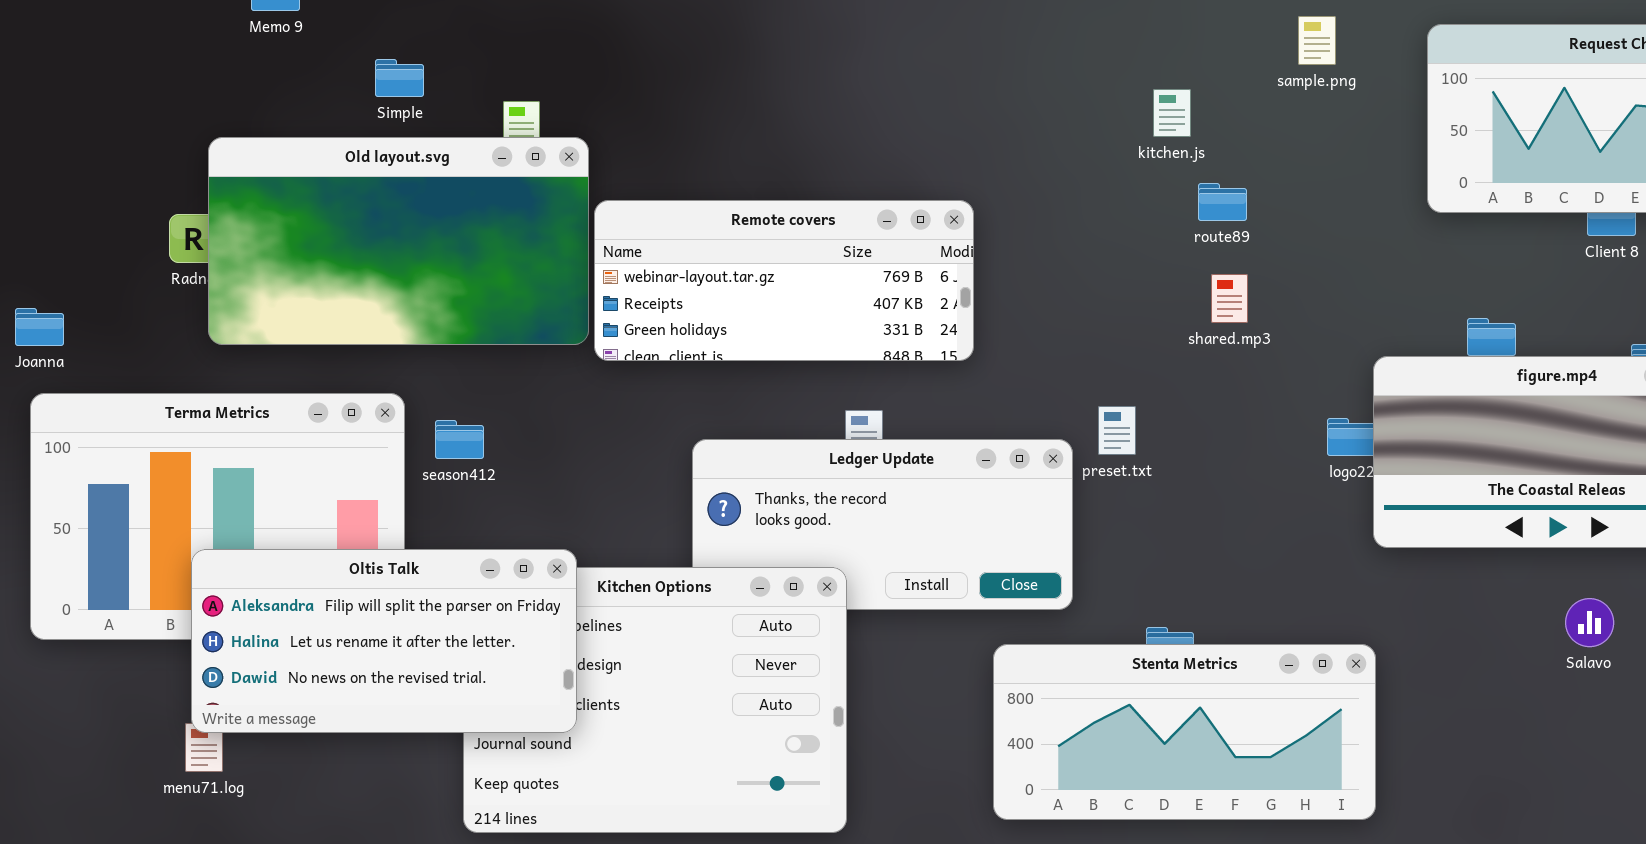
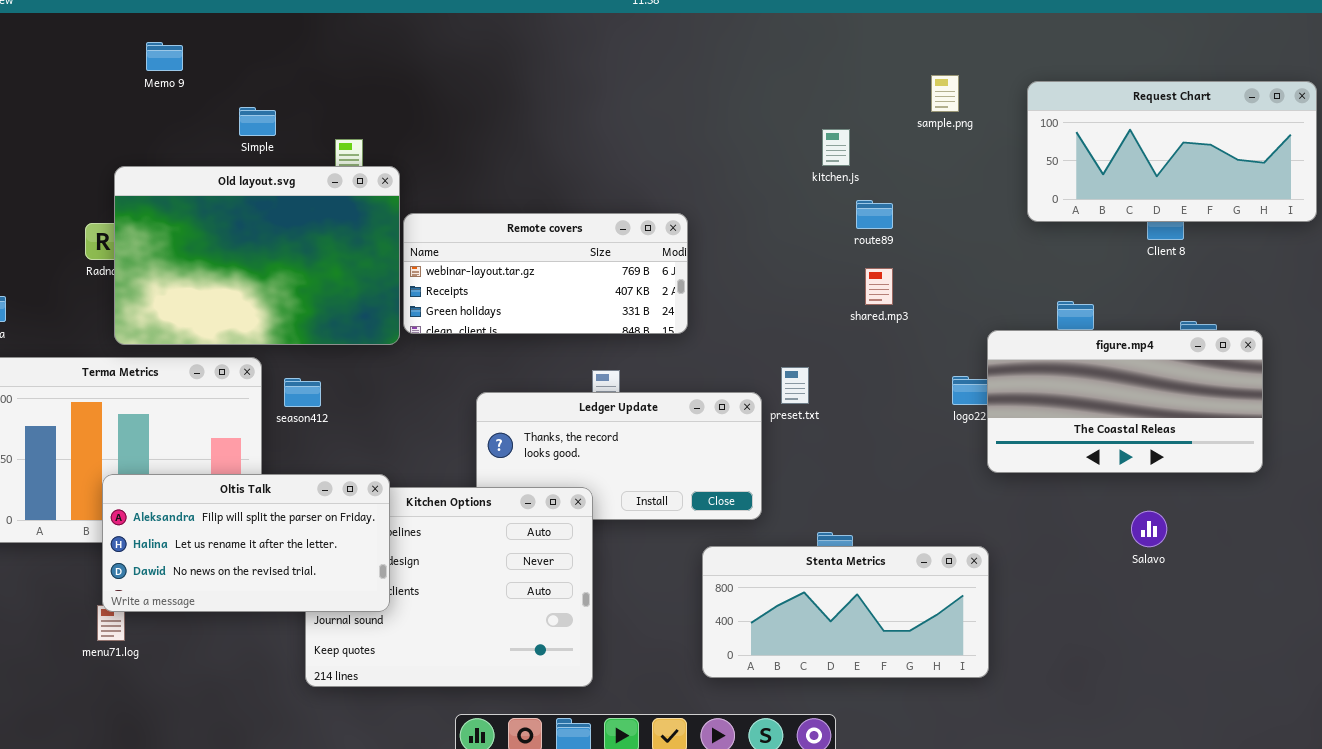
Old layout.svg: [208,137,589,345] -> [114,166,400,345], resized

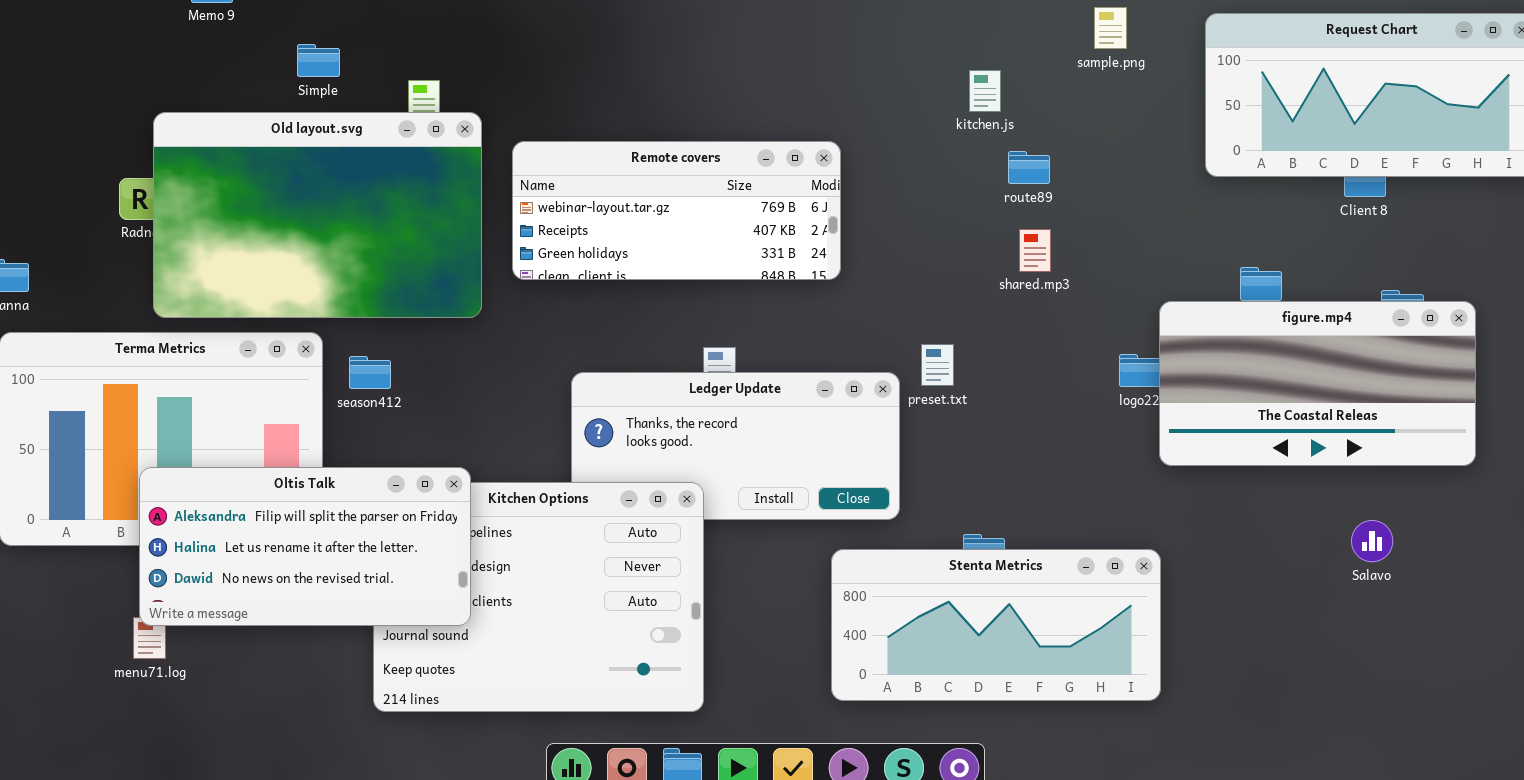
Remote covers: [403,213,688,334] -> [512,141,841,280], moved
Salavo: [1131,511,1167,547] -> [1351,520,1393,562], moved

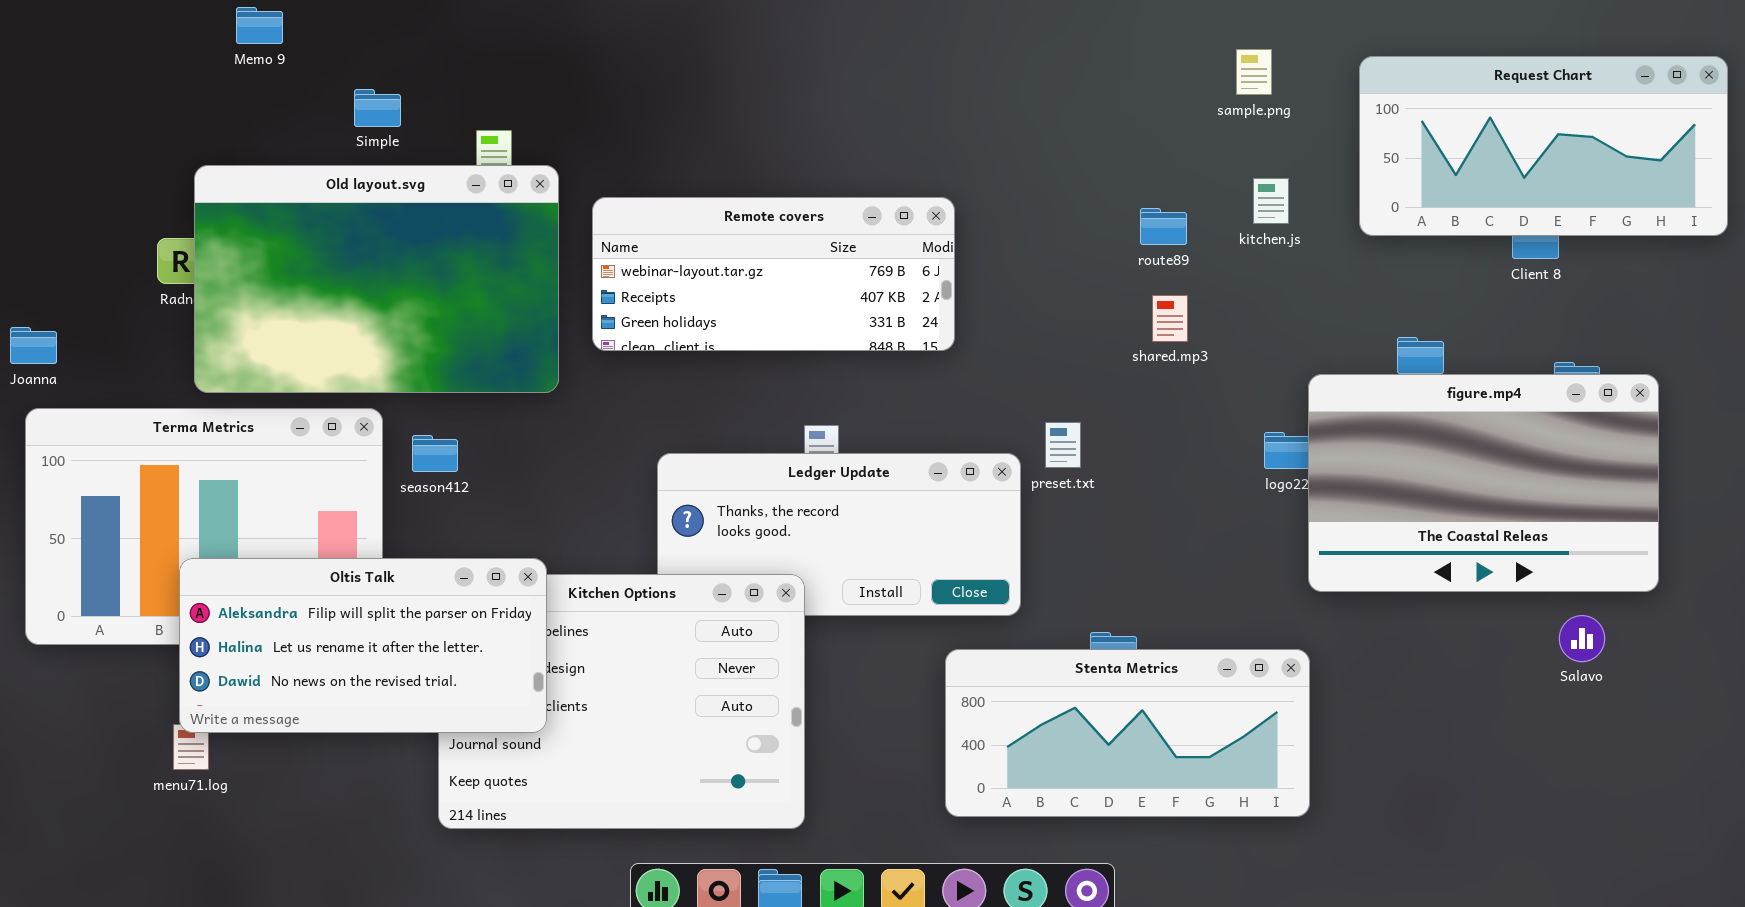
kitchen.js: [969,70,1001,112] -> [1253,178,1289,224], moved
figure.mp4: [1159,301,1476,466] -> [1308,374,1659,592], resized
Salavo: [1351,520,1393,562] -> [1559,615,1605,662], moved

